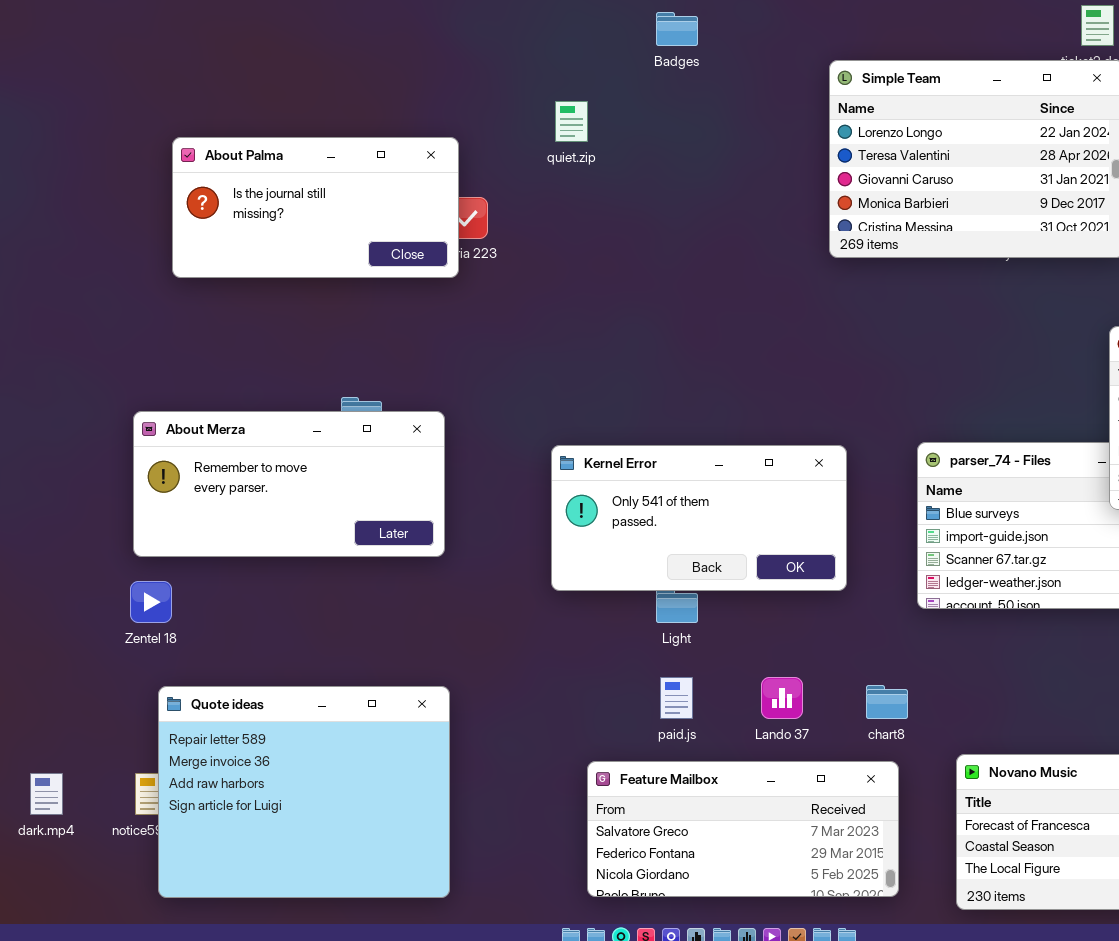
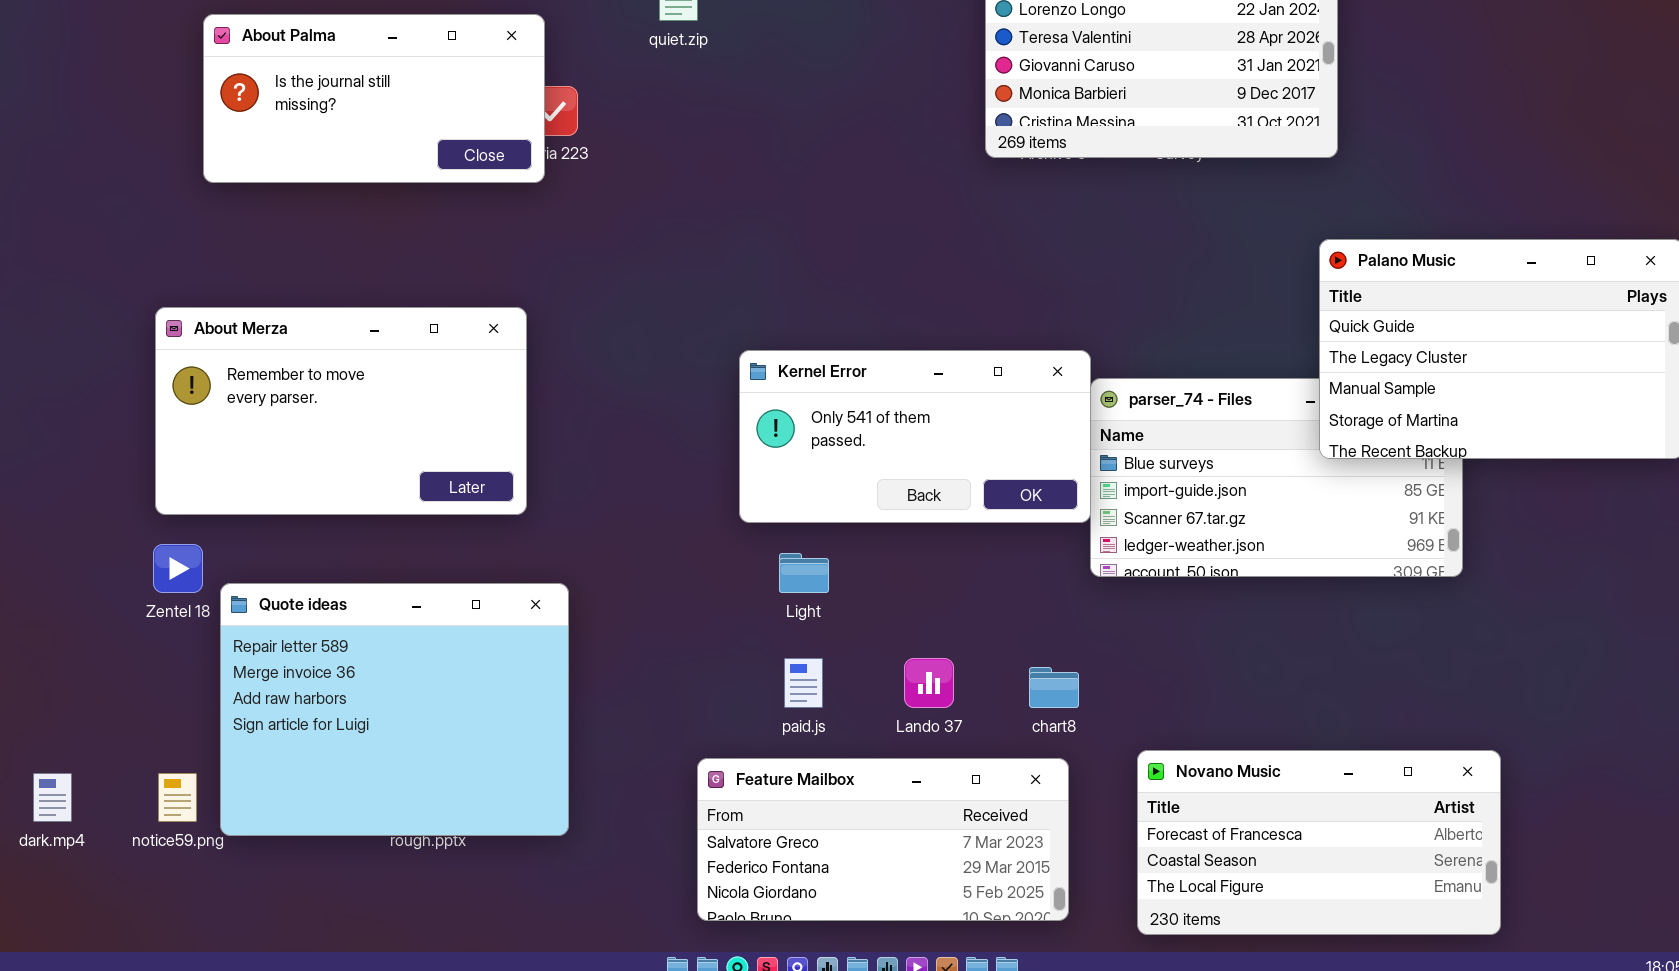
About Merza: [133,411,445,557] -> [155,307,527,515], resized
Kernel Error: [551,445,847,591] -> [739,350,1091,523], moved
Quote ideas: [158,686,450,898] -> [220,583,569,836], moved

